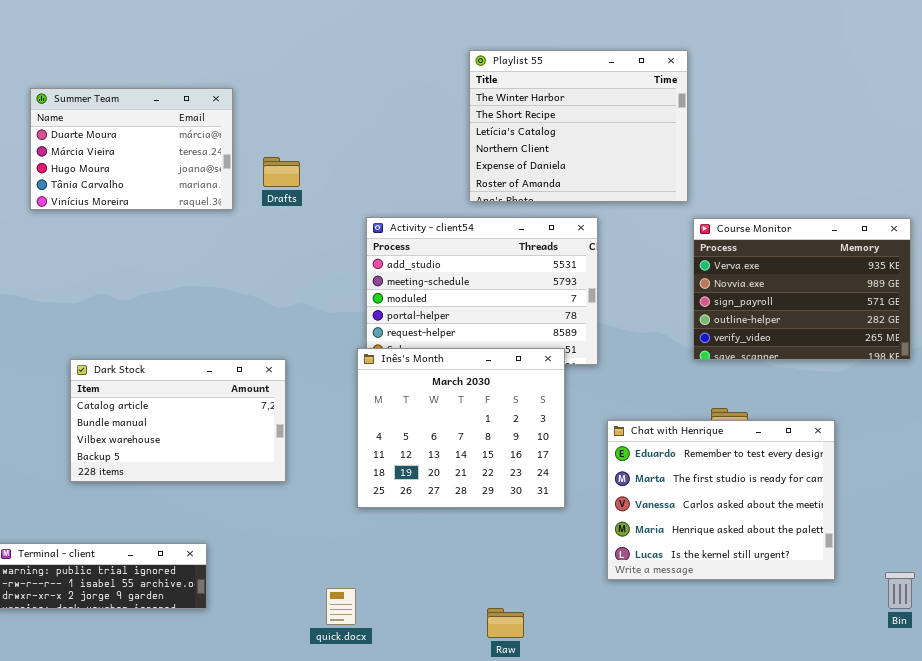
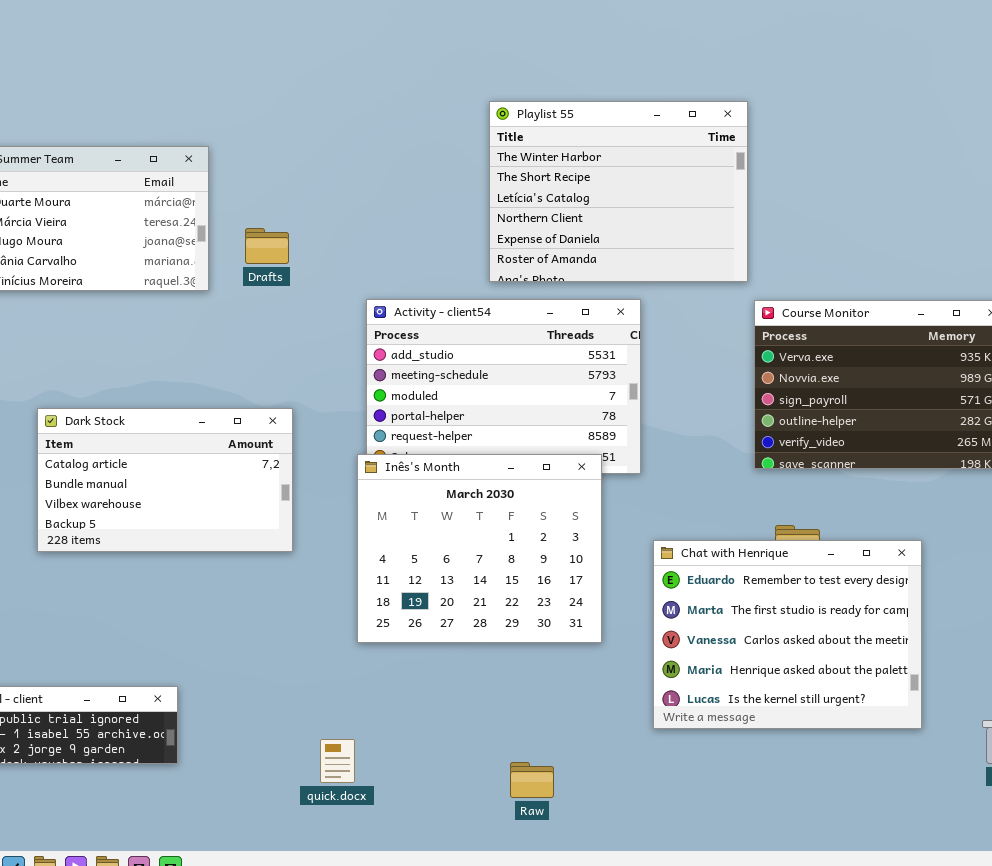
Dark Stock: [70,359,286,482] -> [37,408,293,552], moved

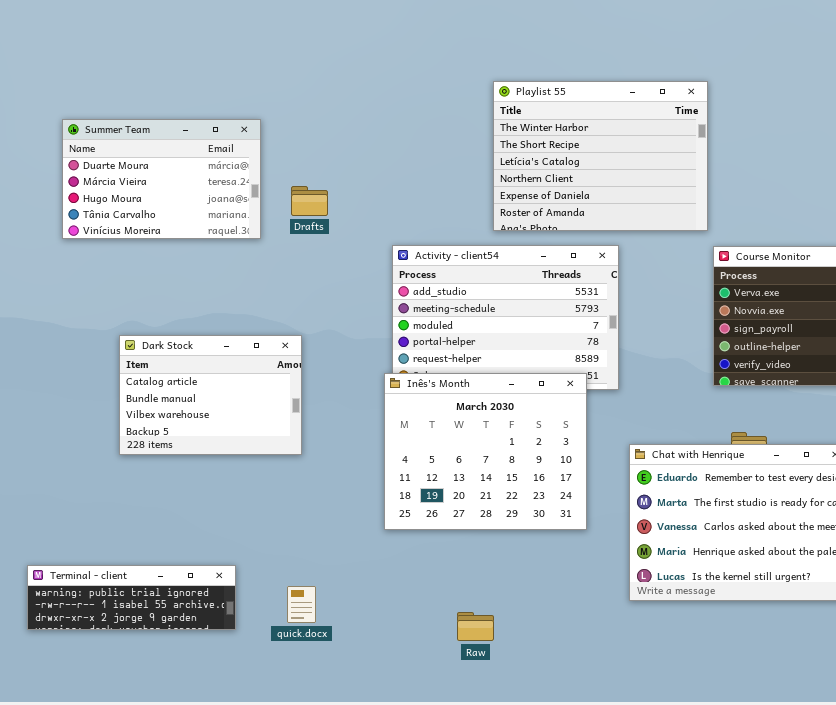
Dark Stock: [37,408,293,552] -> [119,335,302,455], resized
quick.docx: [320,739,355,783] -> [287,586,316,623], moved
Raw: [510,762,554,798] -> [457,612,494,641], moved

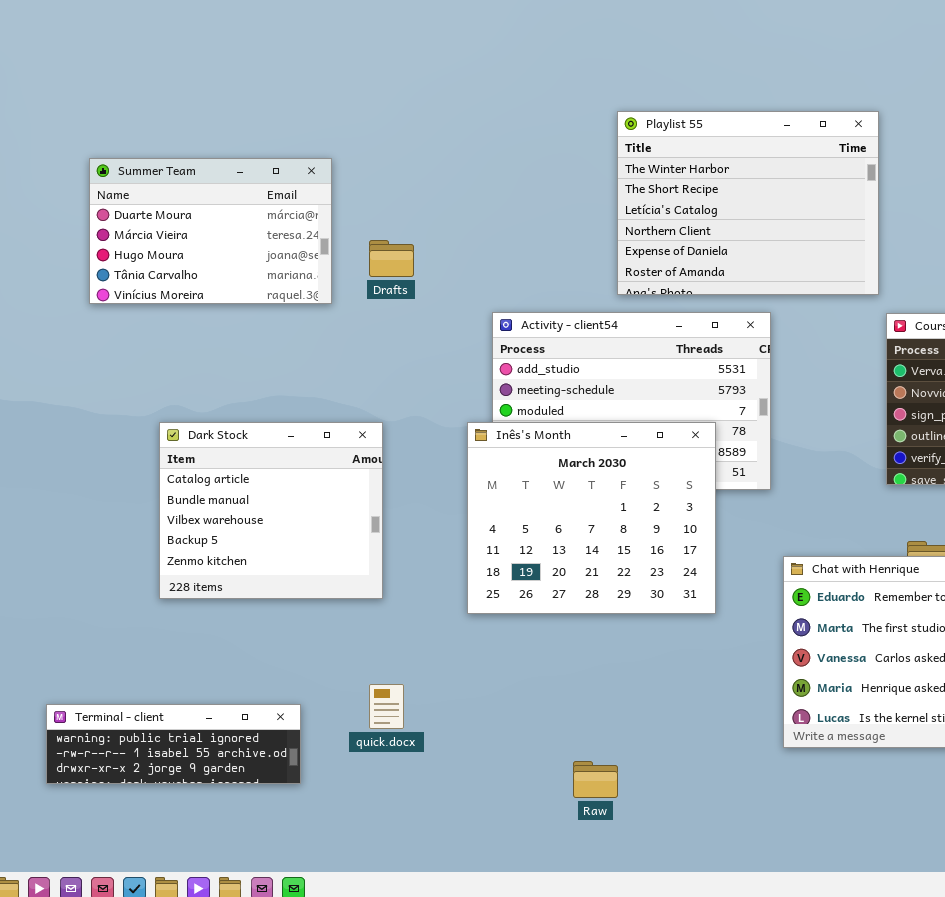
Dark Stock: [119,335,302,455] -> [159,422,383,599], resized
Inês's Month: [384,373,587,530] -> [467,422,716,614], moved
quick.docx: [287,586,316,623] -> [369,684,404,729], moved

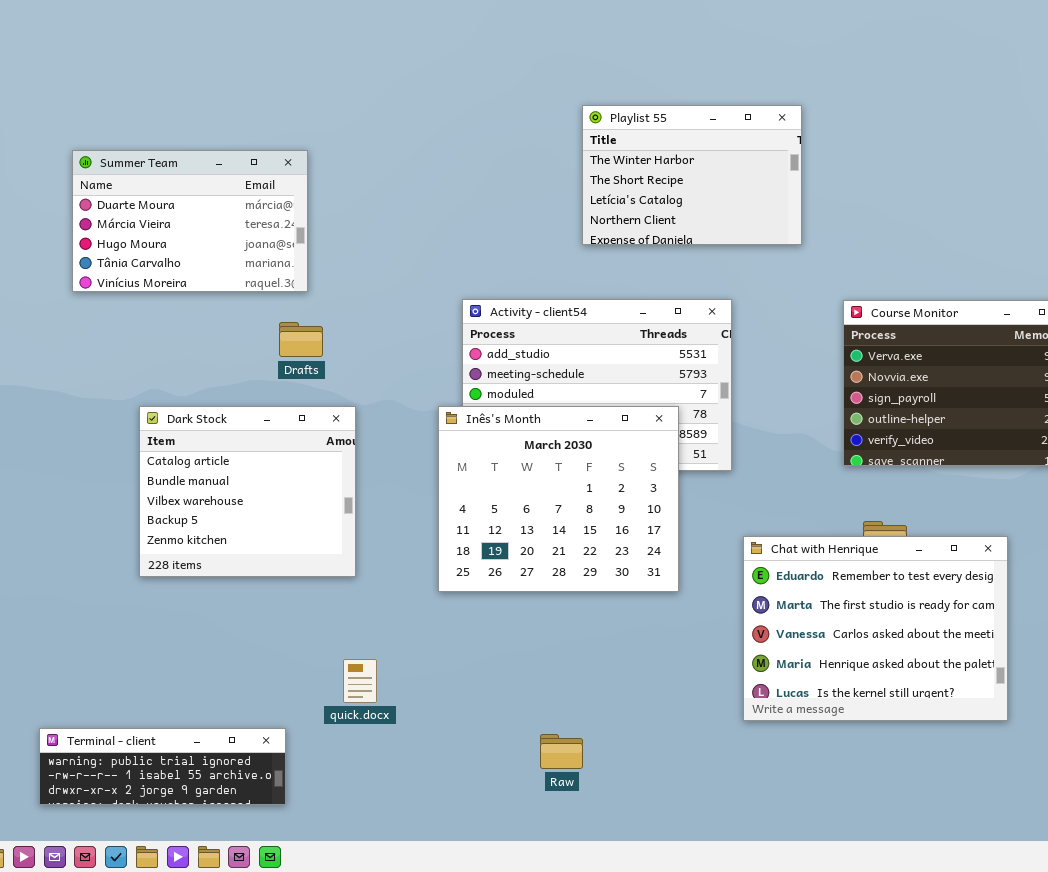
Playlist 55: [617,111,879,295] -> [582,105,802,245], resized
Drafts: [369,240,414,277] -> [279,322,323,357], moved
Terminal - client: [46,704,301,784] -> [39,728,286,805], moved

